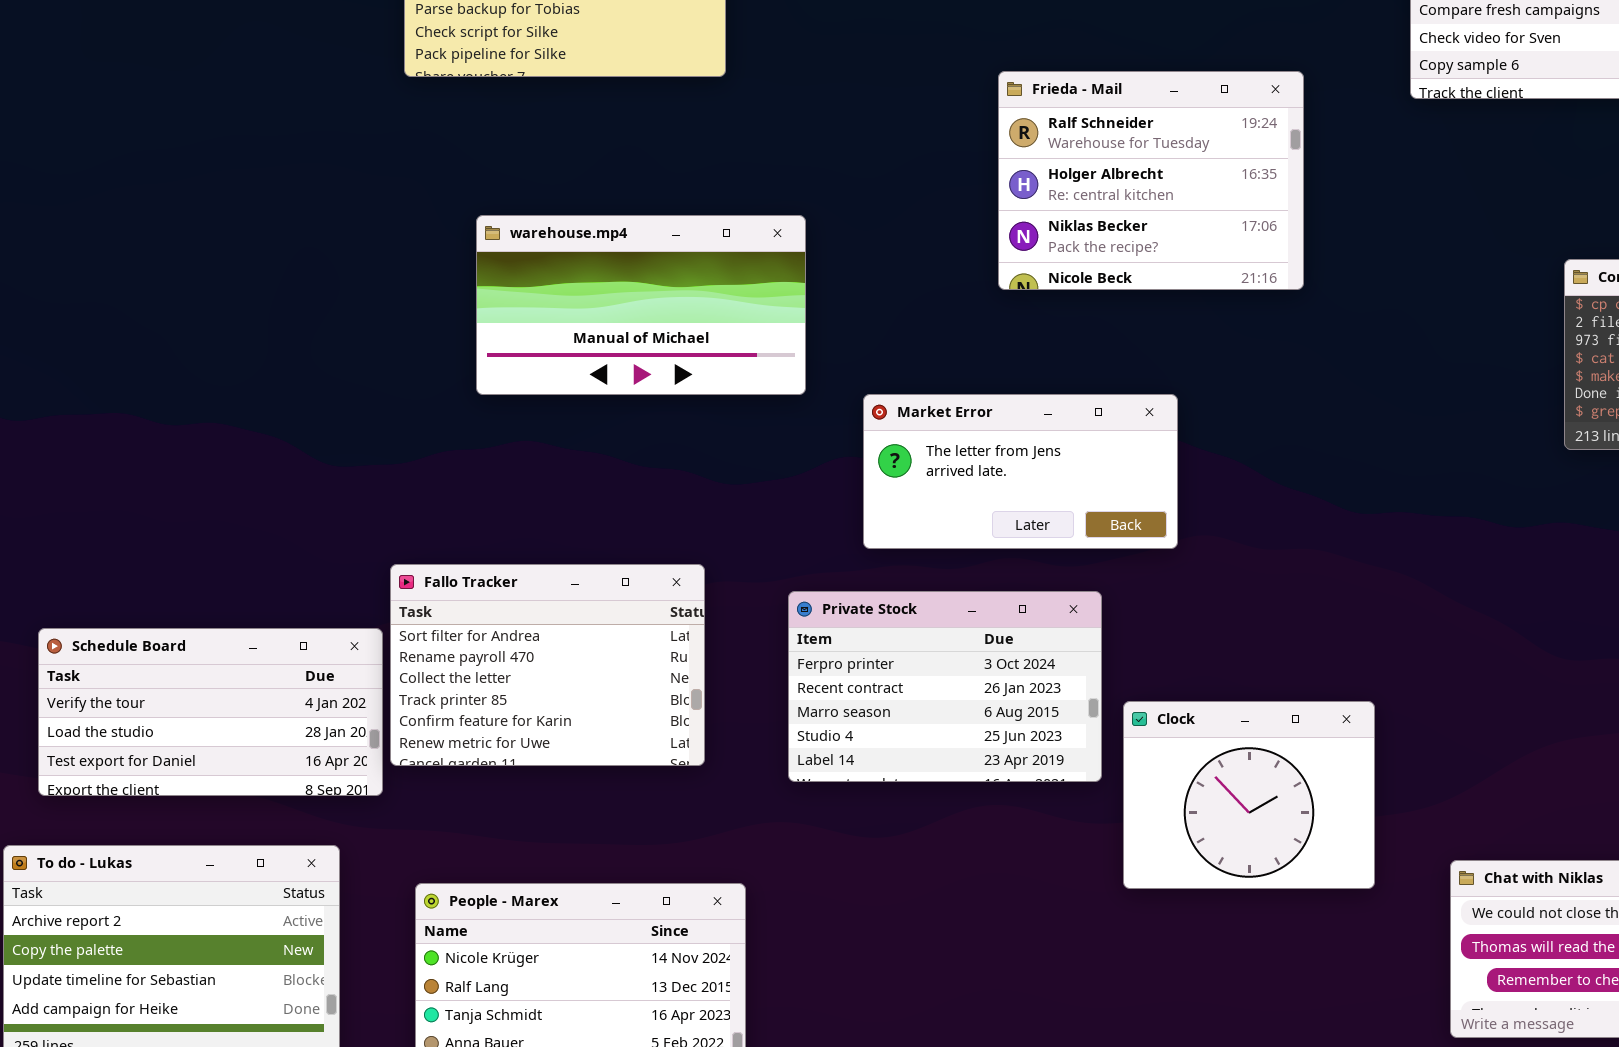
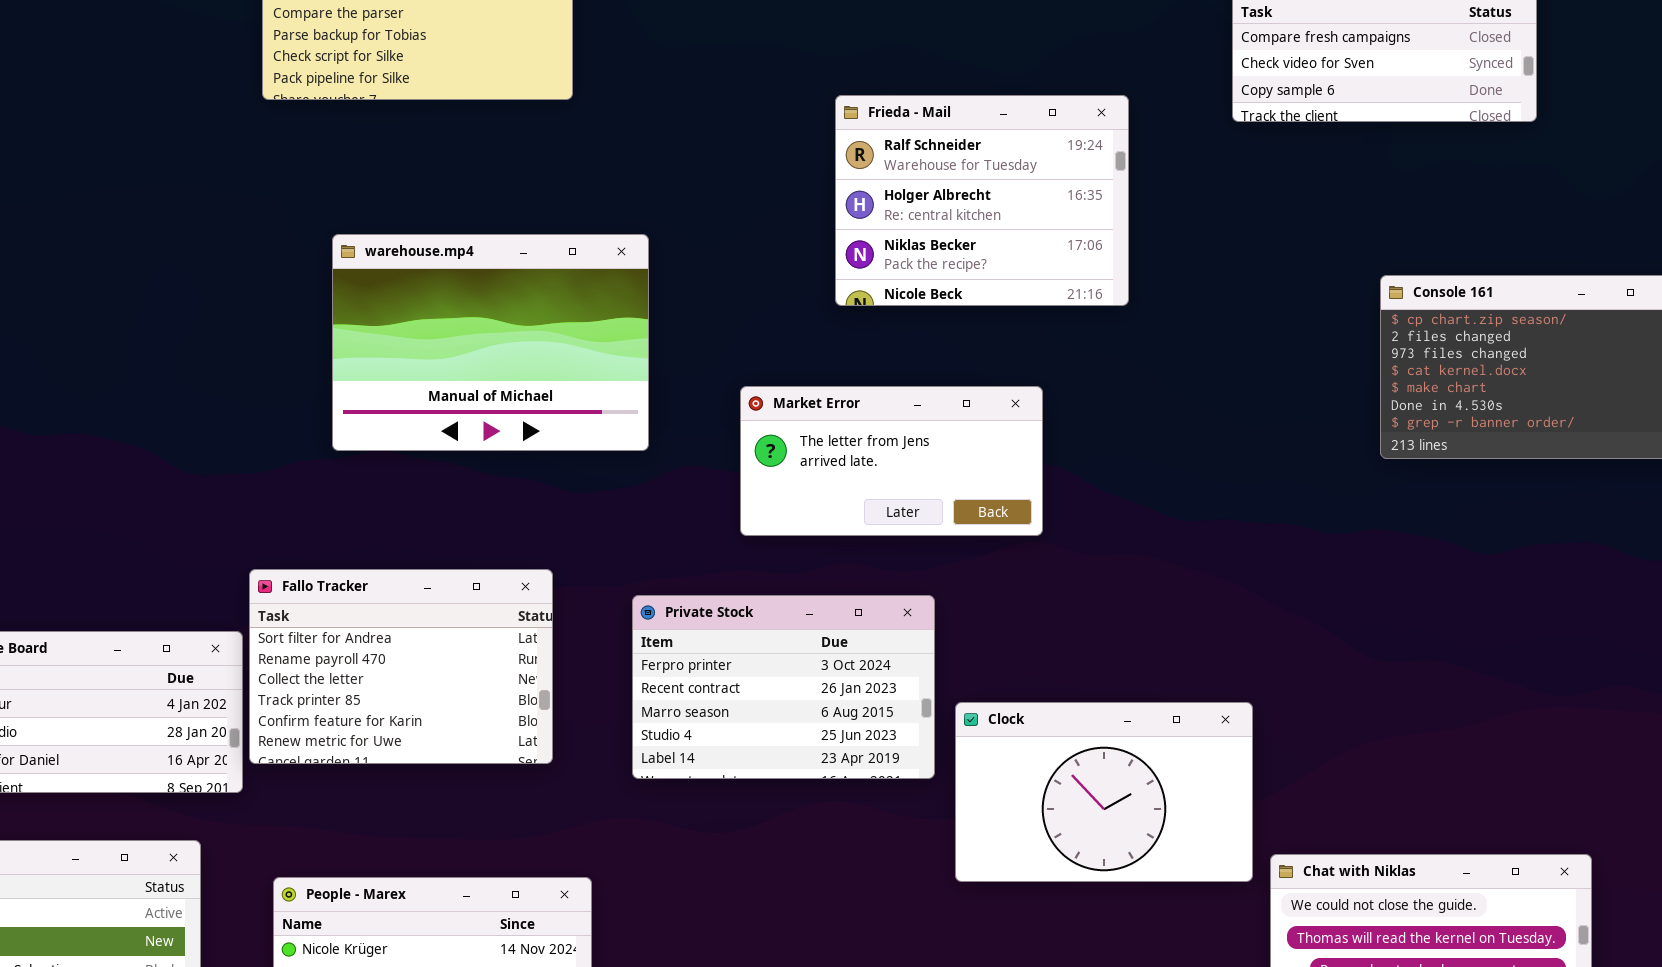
warehouse.mp4: [476,215,806,395] -> [332,234,649,451], resized
Market Error: [863,394,1178,549] -> [740,386,1043,536], moved
Clock: [1123,701,1375,889] -> [955,702,1253,882], resized

